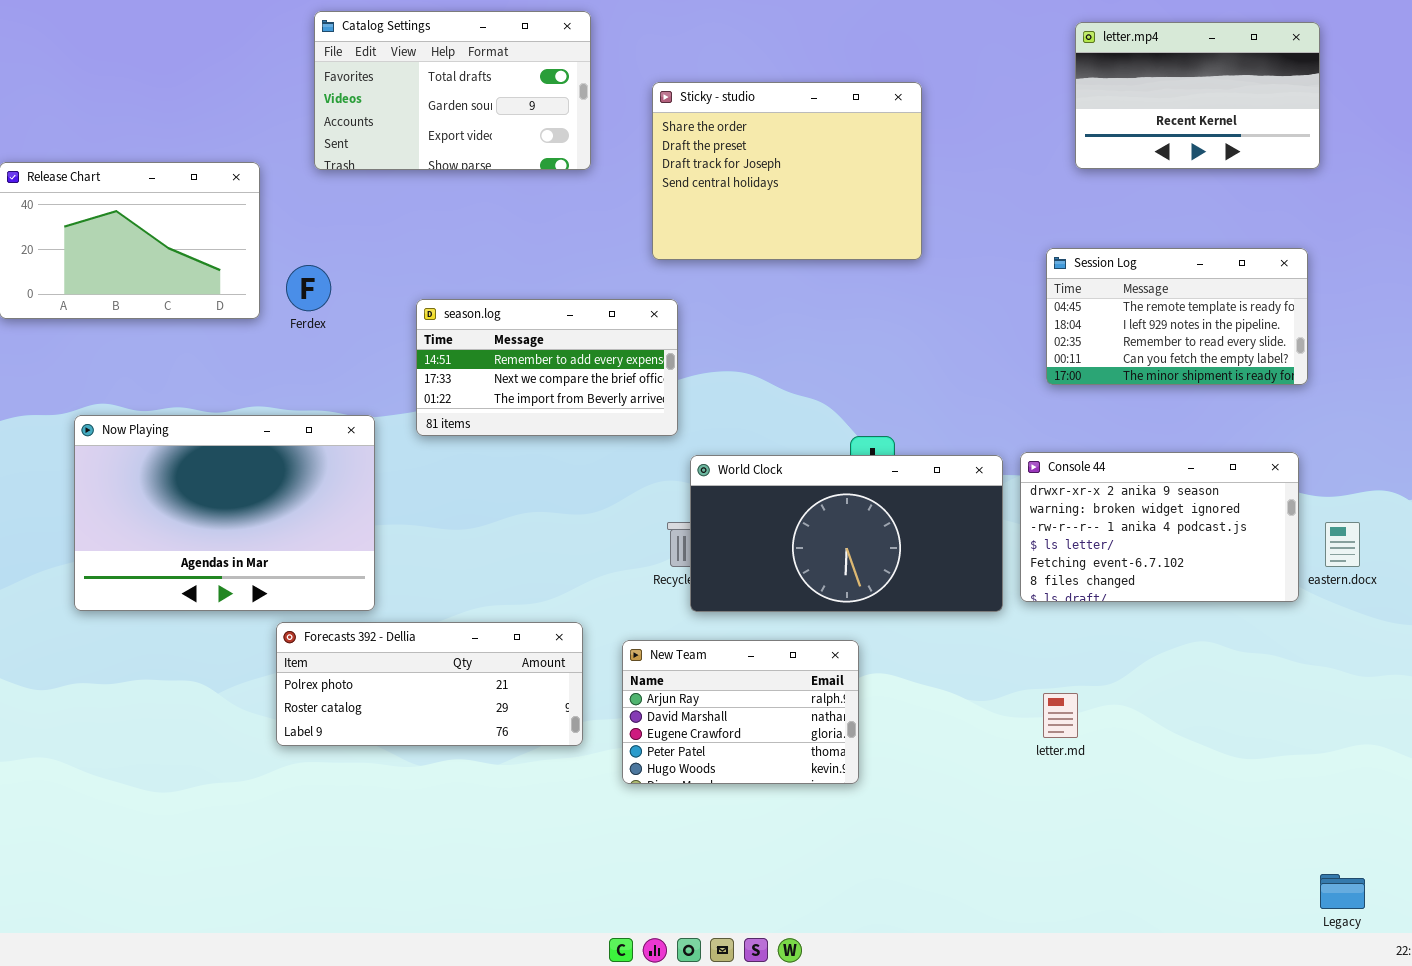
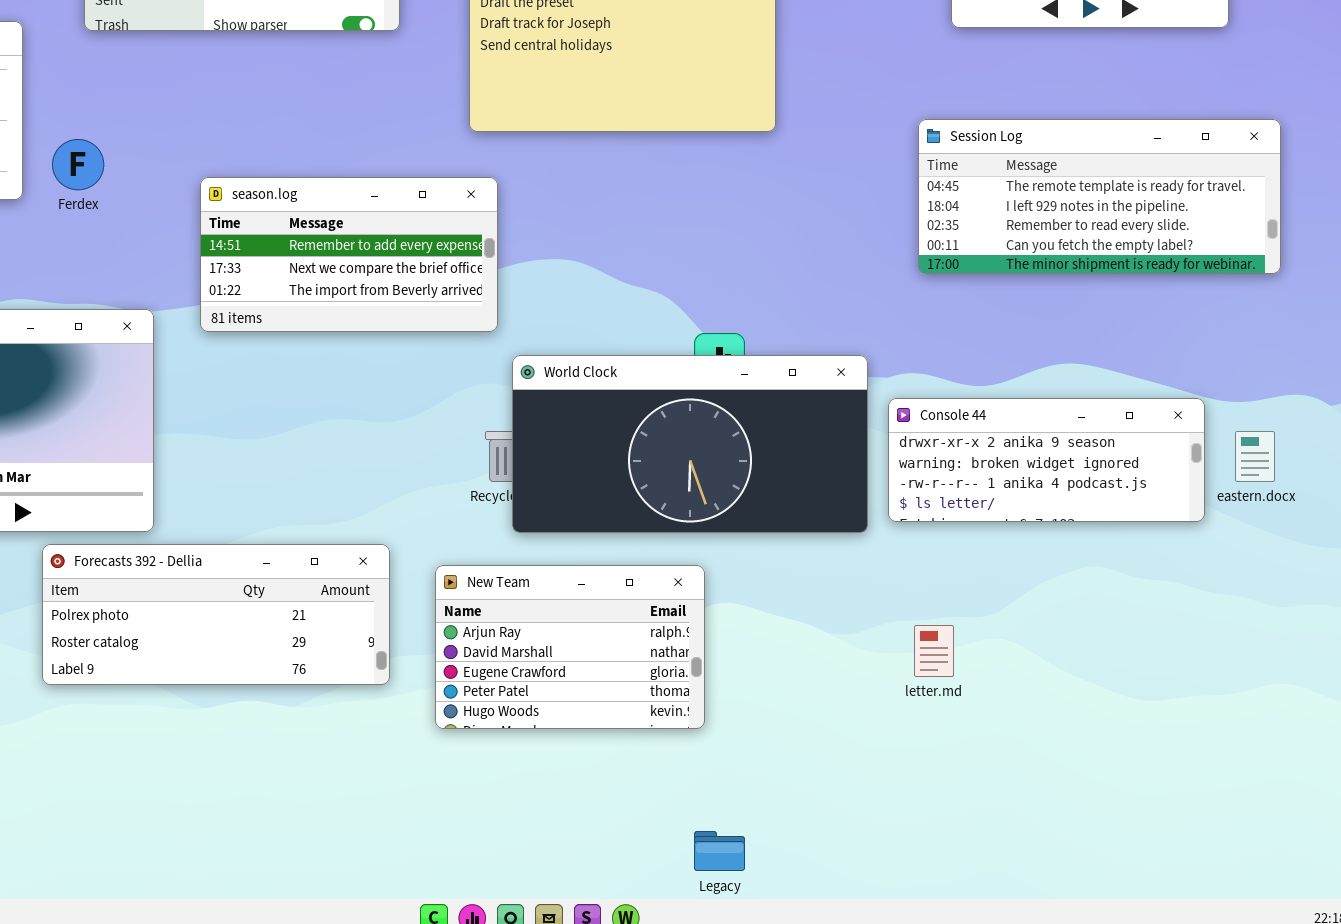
Session Log: [1046,248,1308,385] -> [918,119,1281,274], resized
Console 44: [1020,452,1299,602] -> [888,398,1205,522], resized
Legacy: [1320,874,1365,909] -> [694,831,745,871], moved

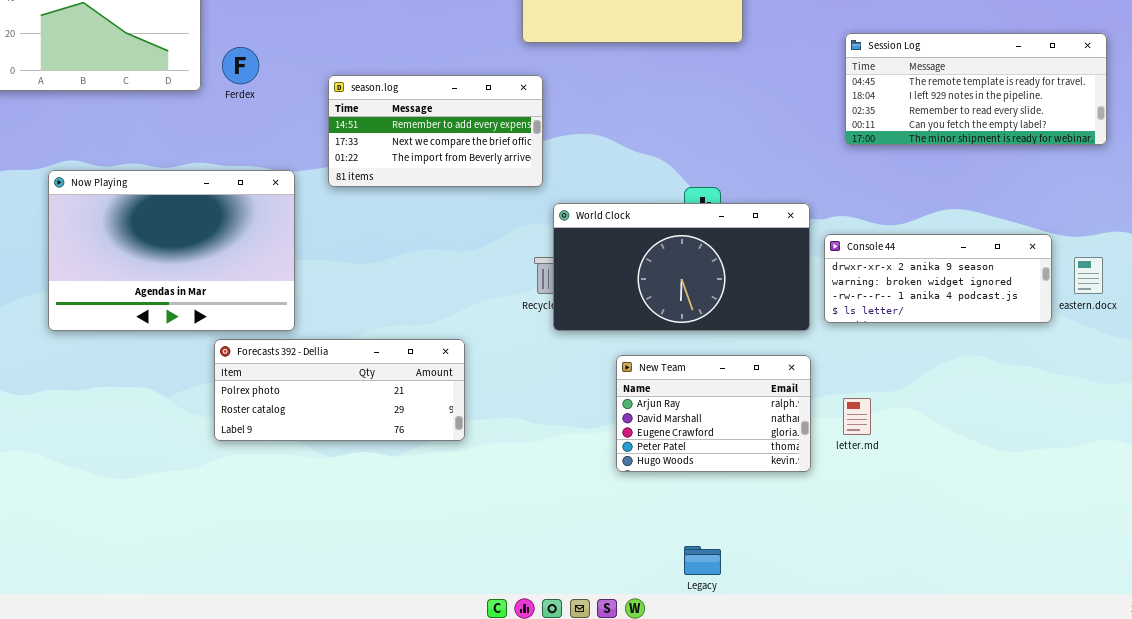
New Team: [435,565,705,729] -> [616,355,811,472], moved

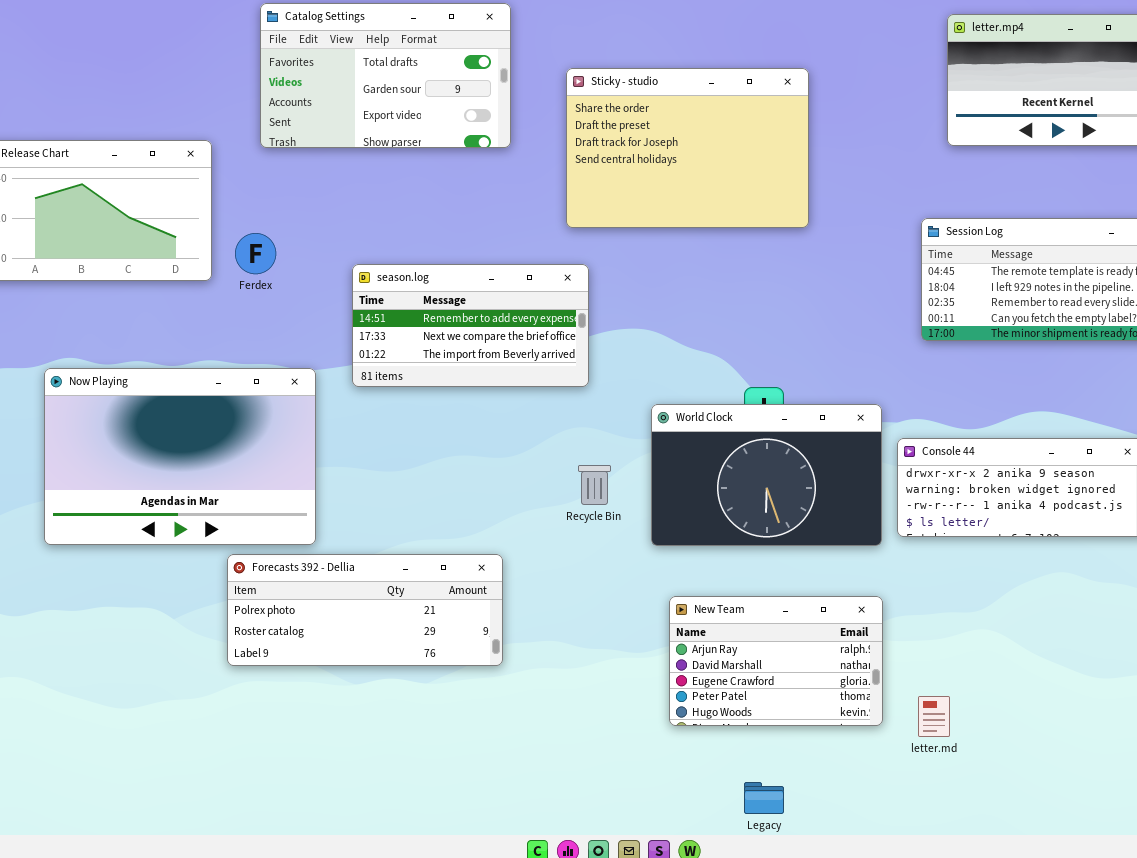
World Clock: [553,203,810,331] -> [651,404,882,546], resized
New Team: [616,355,811,472] -> [669,596,883,726], moved
letter.md: [843,398,871,435] -> [918,696,950,737], moved

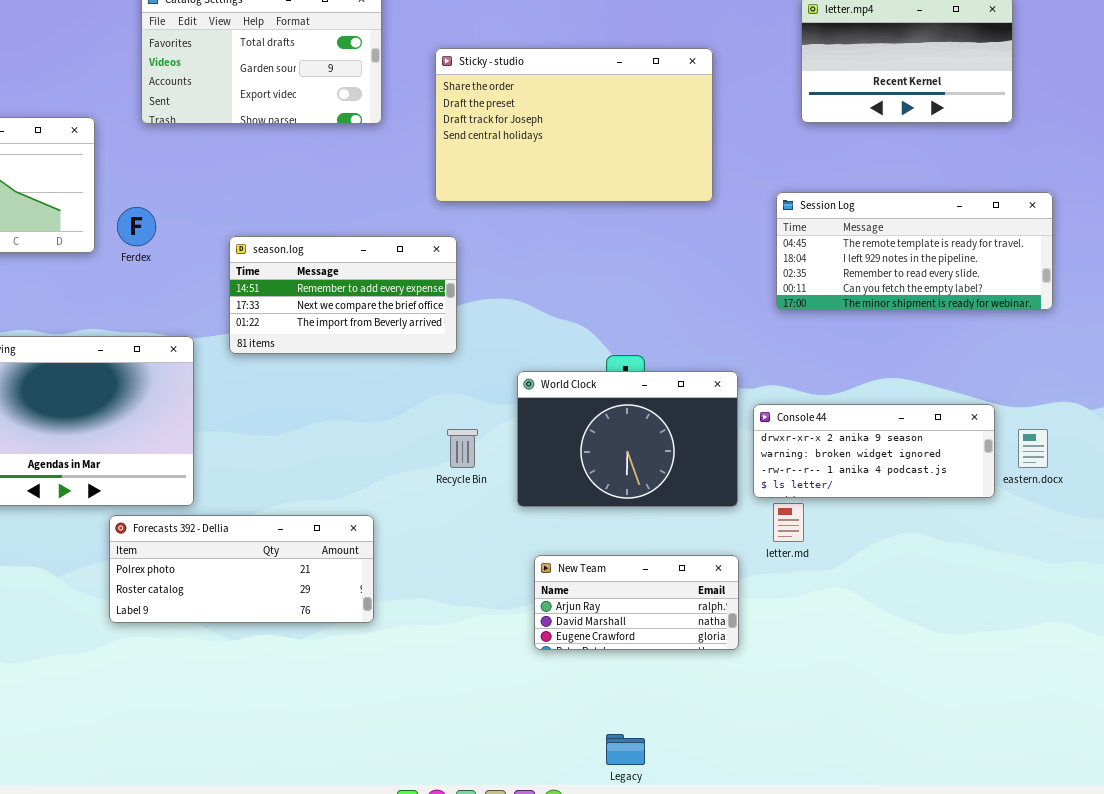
Sticky - studio: [566,68,809,228] -> [435,48,713,202], resized
New Team: [669,596,883,726] -> [534,555,739,650], resized
letter.md: [918,696,950,737] -> [773,503,804,542], moved

